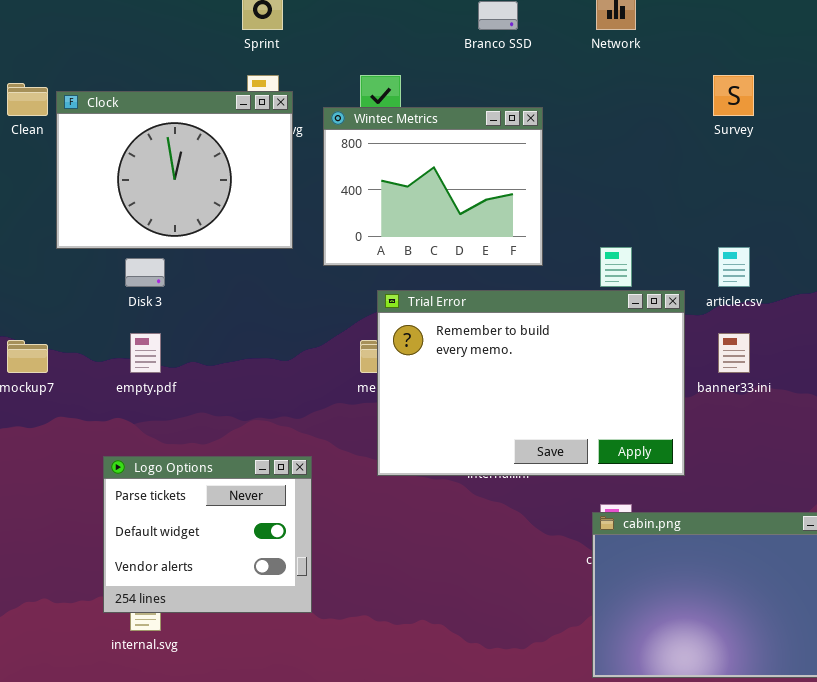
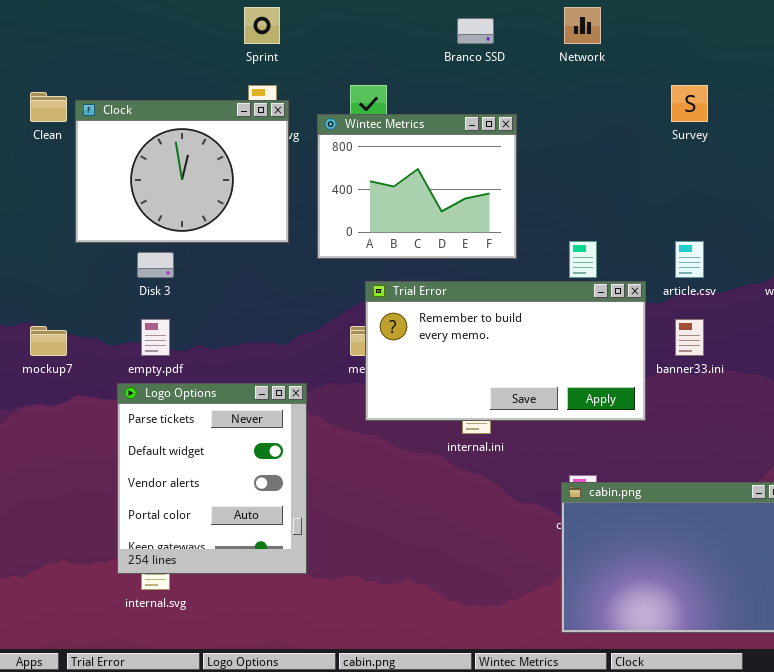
Trial Error: [377,290,685,476] -> [365,281,646,421], resized
Logo Options: [103,456,312,613] -> [117,383,307,574], resized

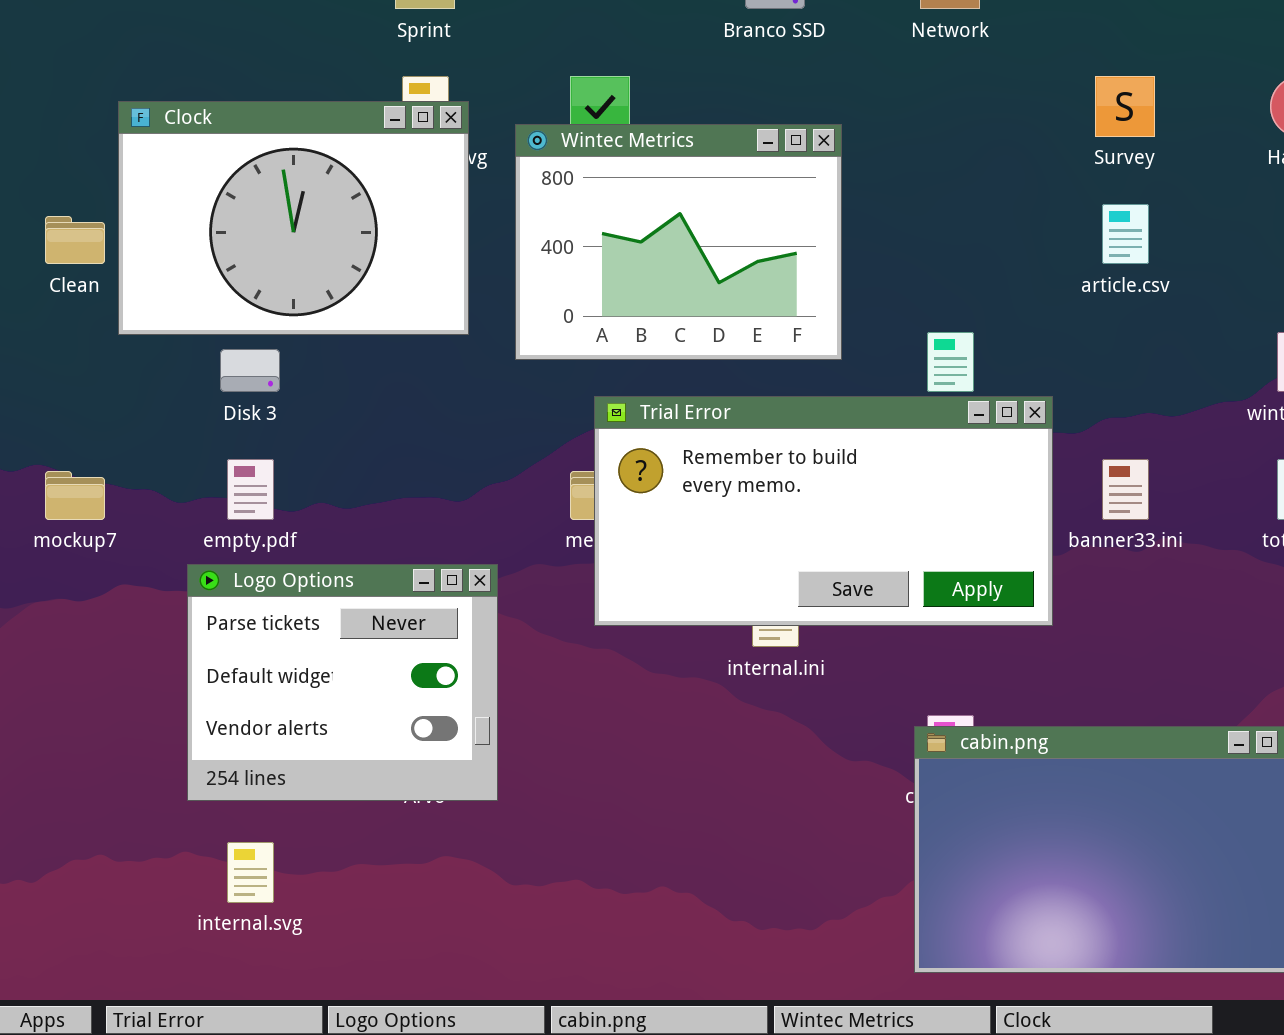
Clean: [30,92,67,122] -> [45,216,105,264], moved
article.csv: [675,241,704,278] -> [1102,204,1149,264], moved
Logo Options: [117,383,307,574] -> [187,564,498,801], resized

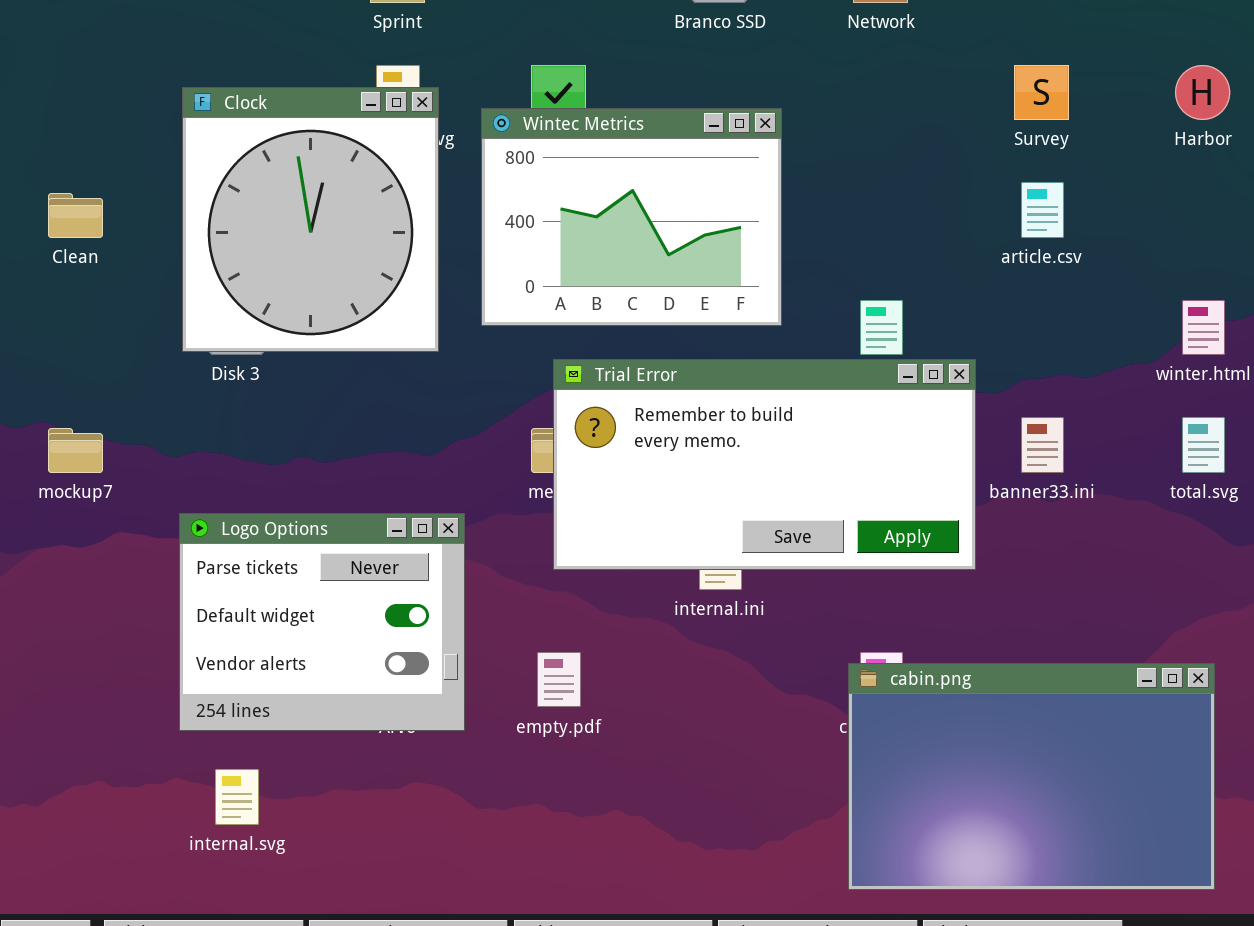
Clock: [118,101,469,335] -> [182,87,439,352], resized
empty.pdf: [227,459,274,520] -> [537,652,581,707], moved

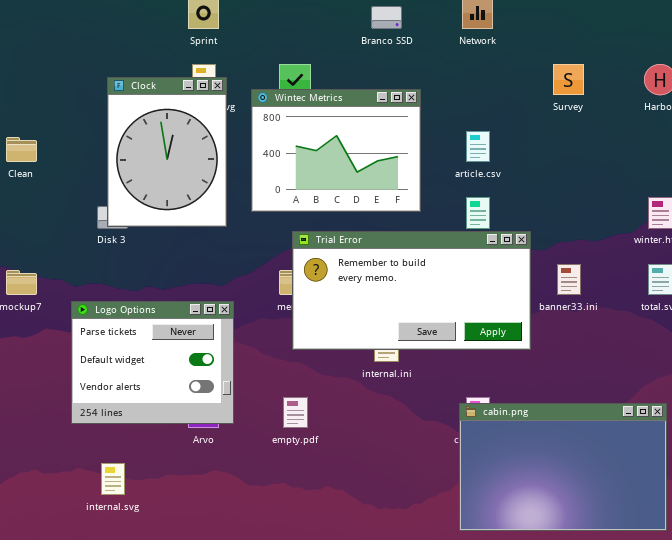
Clock: [182,87,439,352] -> [107,77,227,227], resized
article.csv: [1021,182,1064,238] -> [466,131,490,162], moved
Logo Options: [179,513,465,731] -> [71,301,234,424], moved

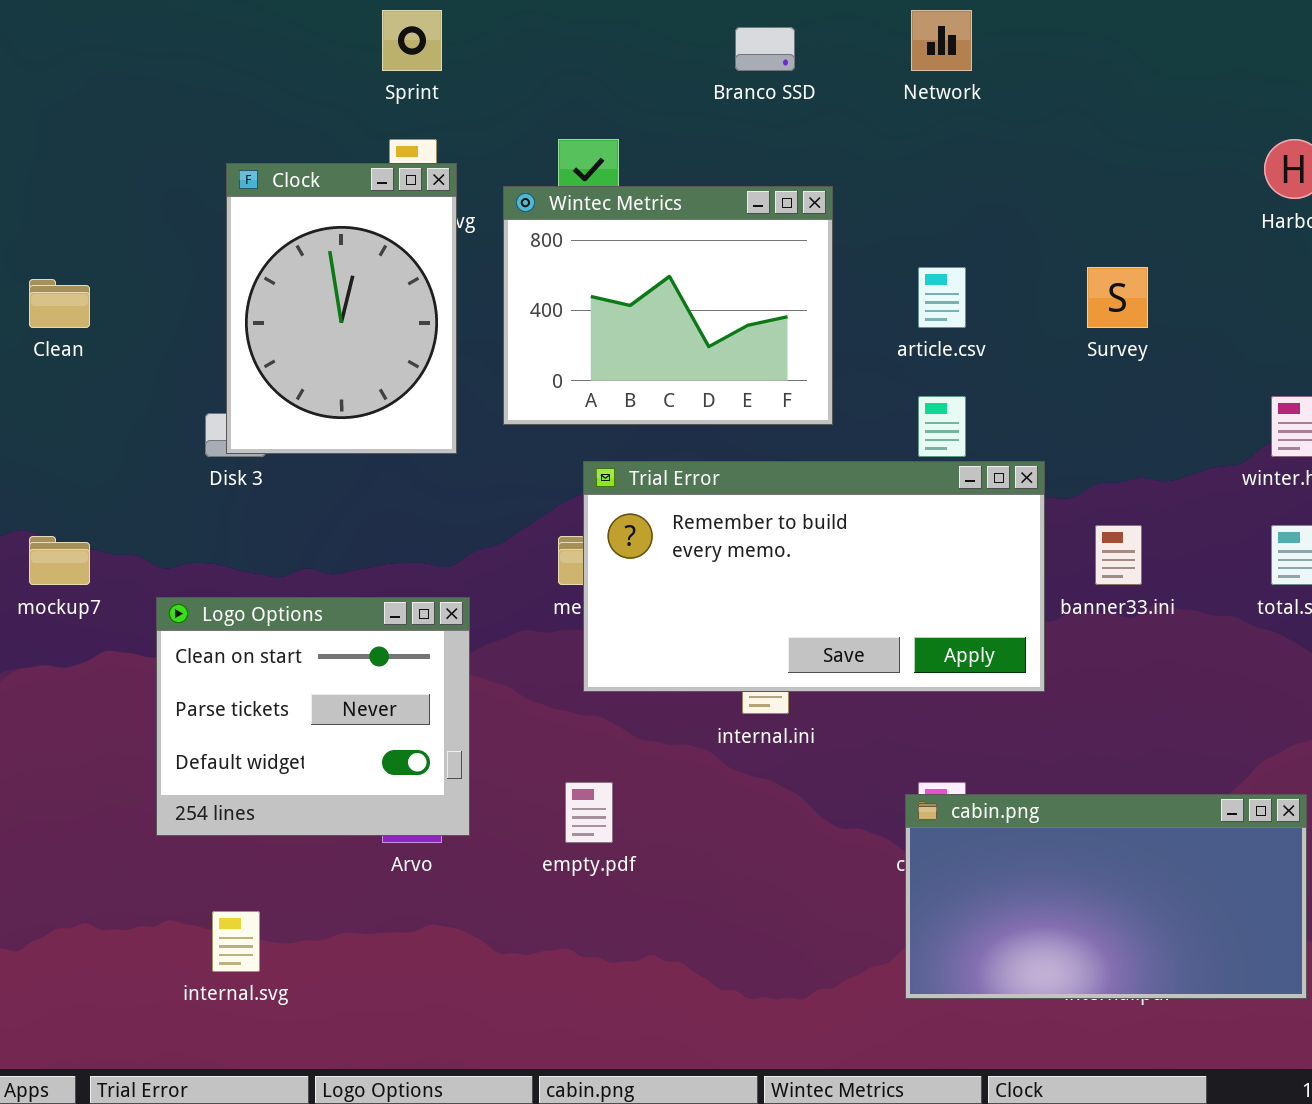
Survey: [553,64,584,95] -> [1087,267,1148,328], moved
Logo Options: [71,301,234,424] -> [156,597,470,836], scrolled up 1 row
cabin.png: [459,403,667,531] -> [905,794,1307,999], resized

